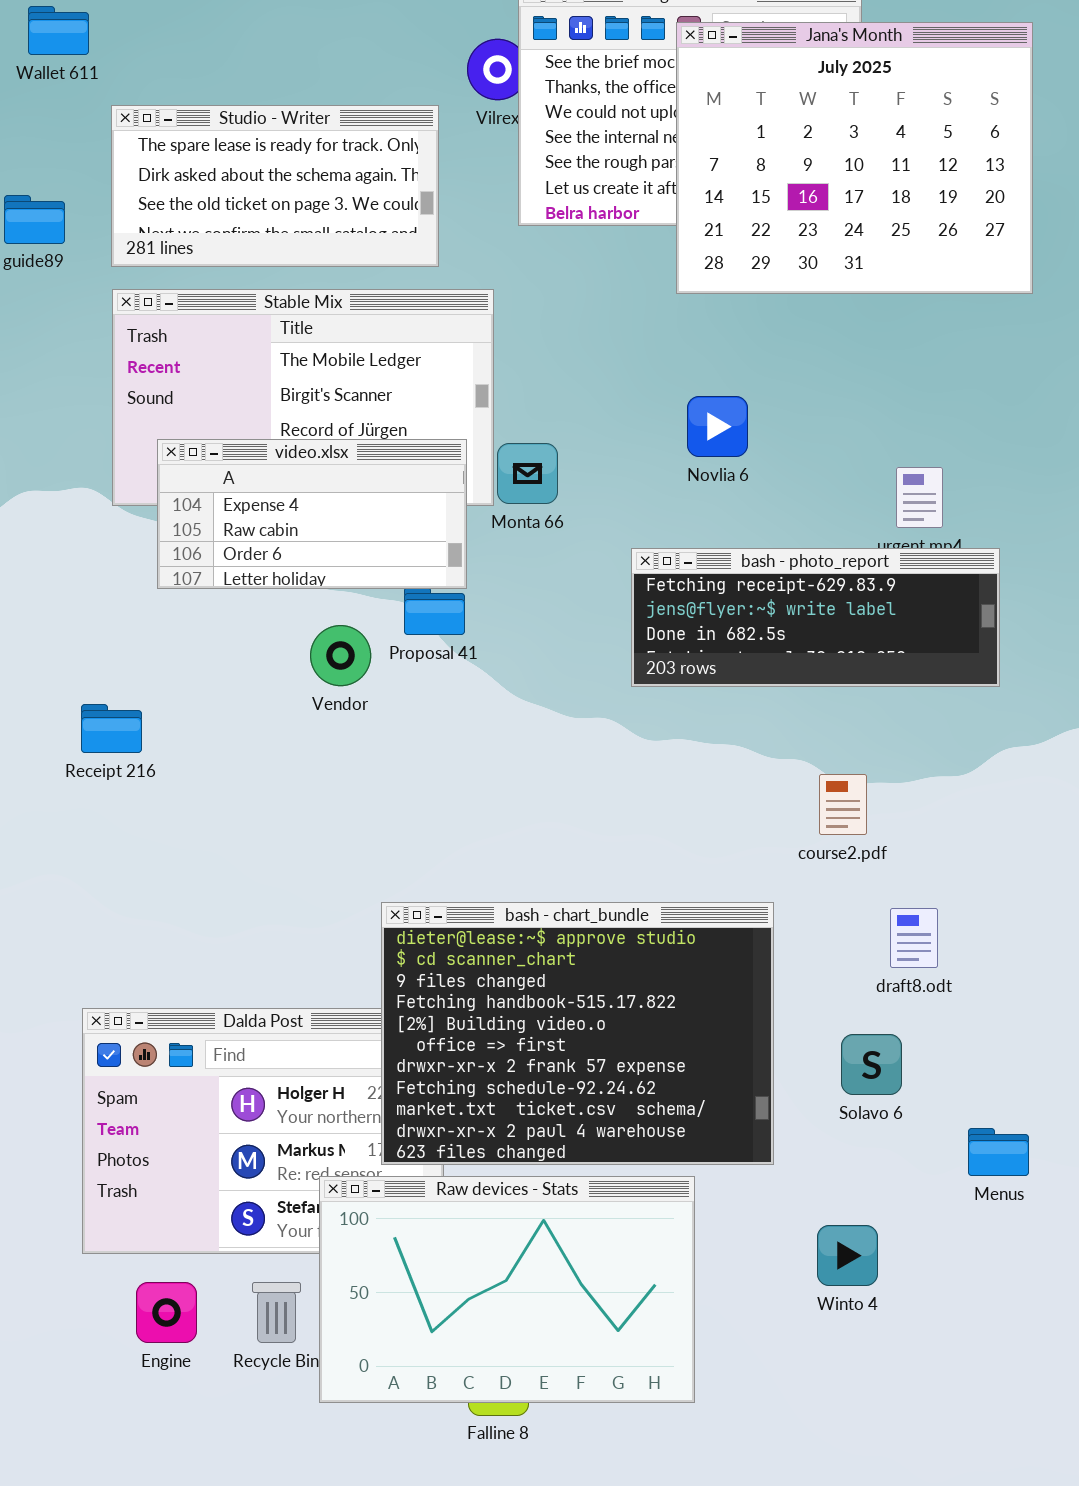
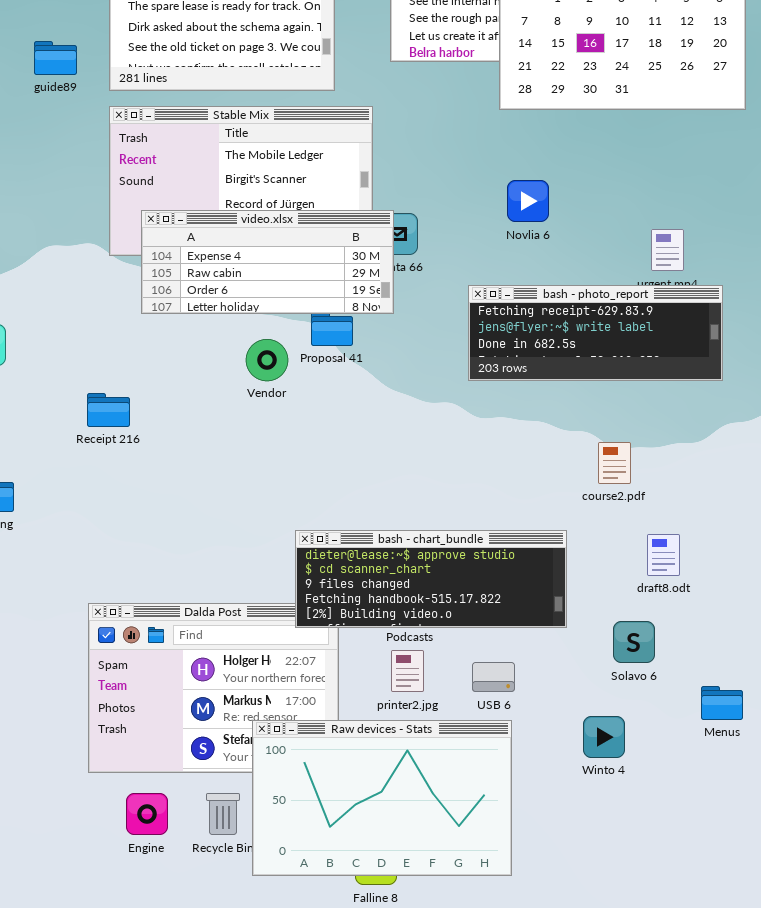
video.xlsx: [157,439,467,589] -> [141,210,394,314], resized
bash - chart_bundle: [381,902,774,1165] -> [295,530,567,628], resized
Winto 4: [817,1225,878,1286] -> [583,716,625,758], moved

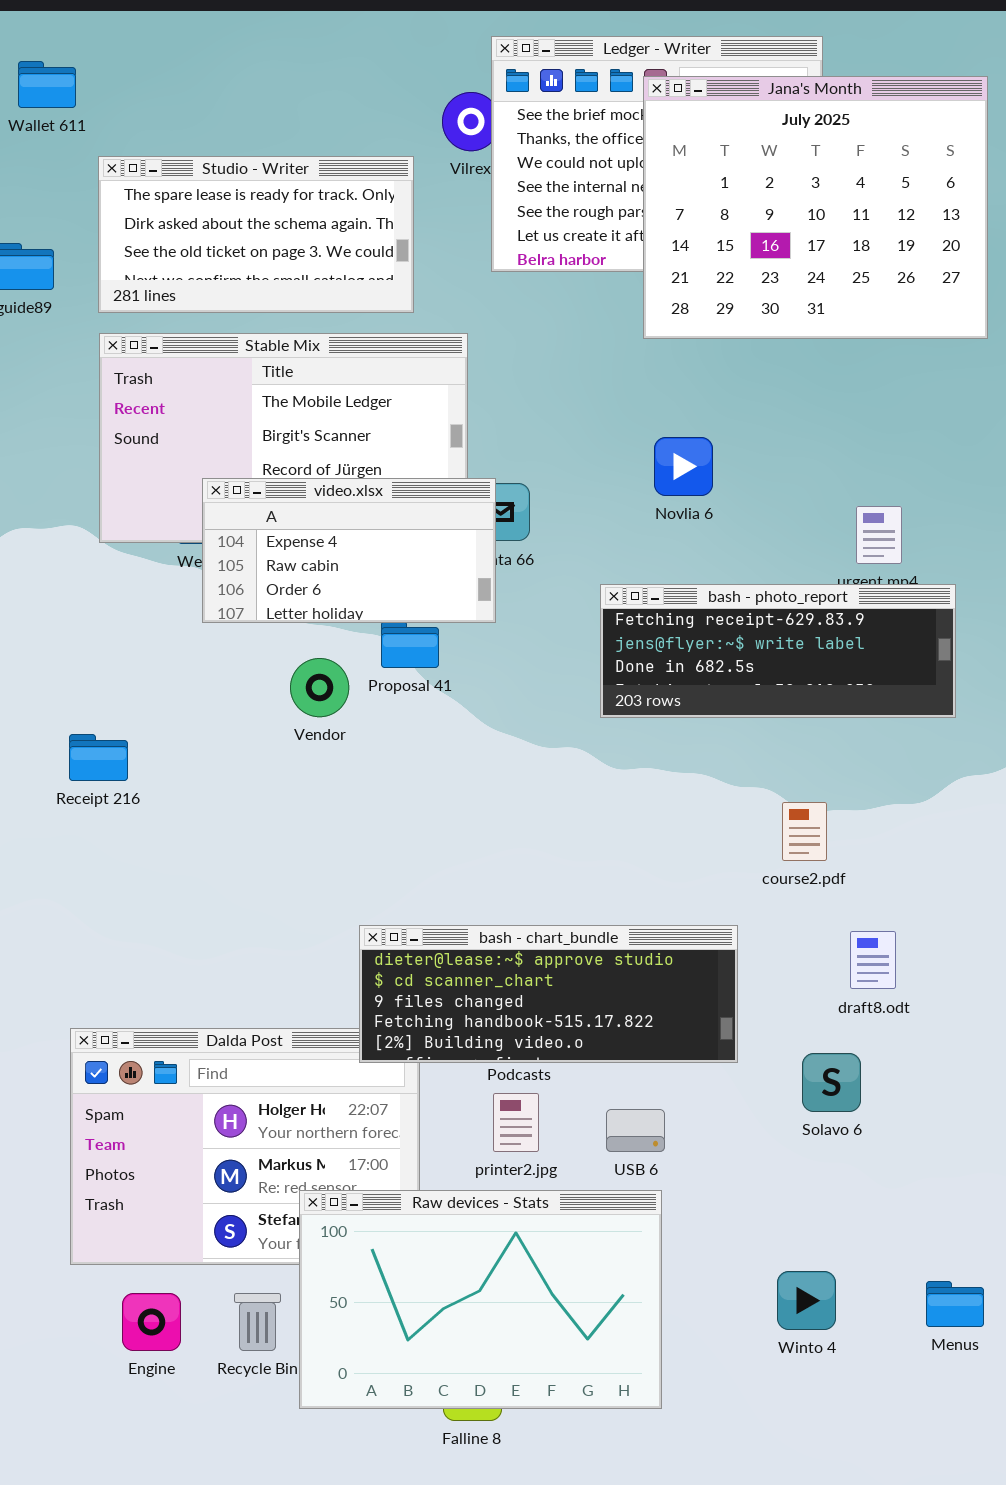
video.xlsx: [141,210,394,314] -> [202,478,496,623], resized
Menus: [701,686,743,720] -> [926,1281,984,1327], moved
Winto 4: [583,716,625,758] -> [777,1271,836,1330], moved

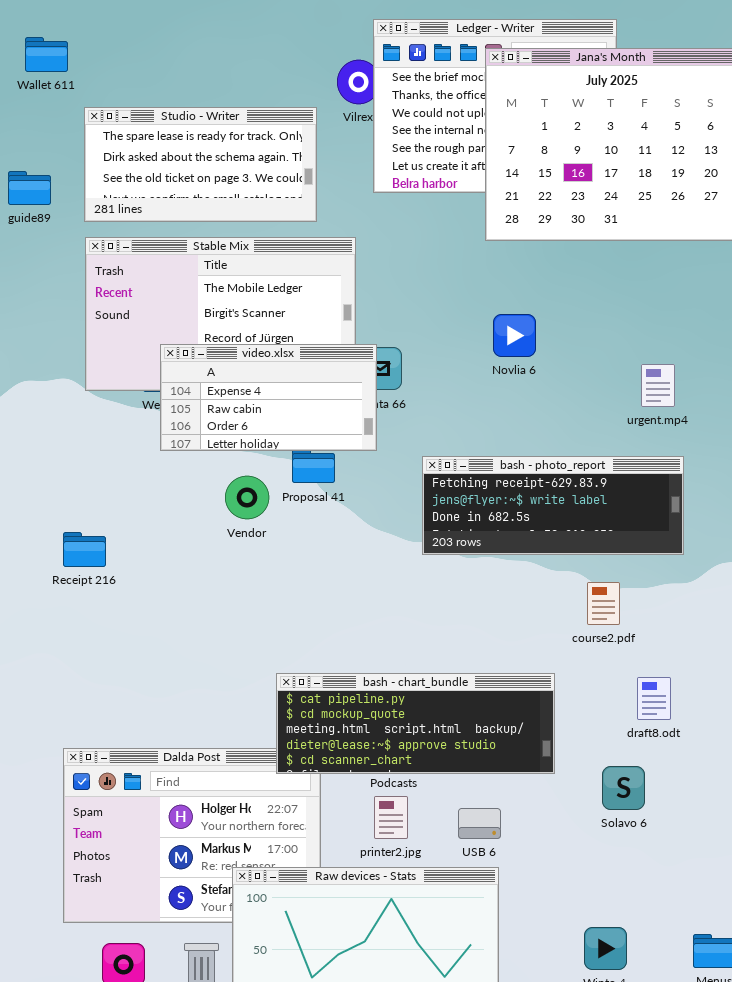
bash - photo_report: [600,584,956,718] -> [422,456,684,555], moved
bash - chart_bundle: [359,925,738,1063] -> [276,673,555,774], scrolled up 3 rows

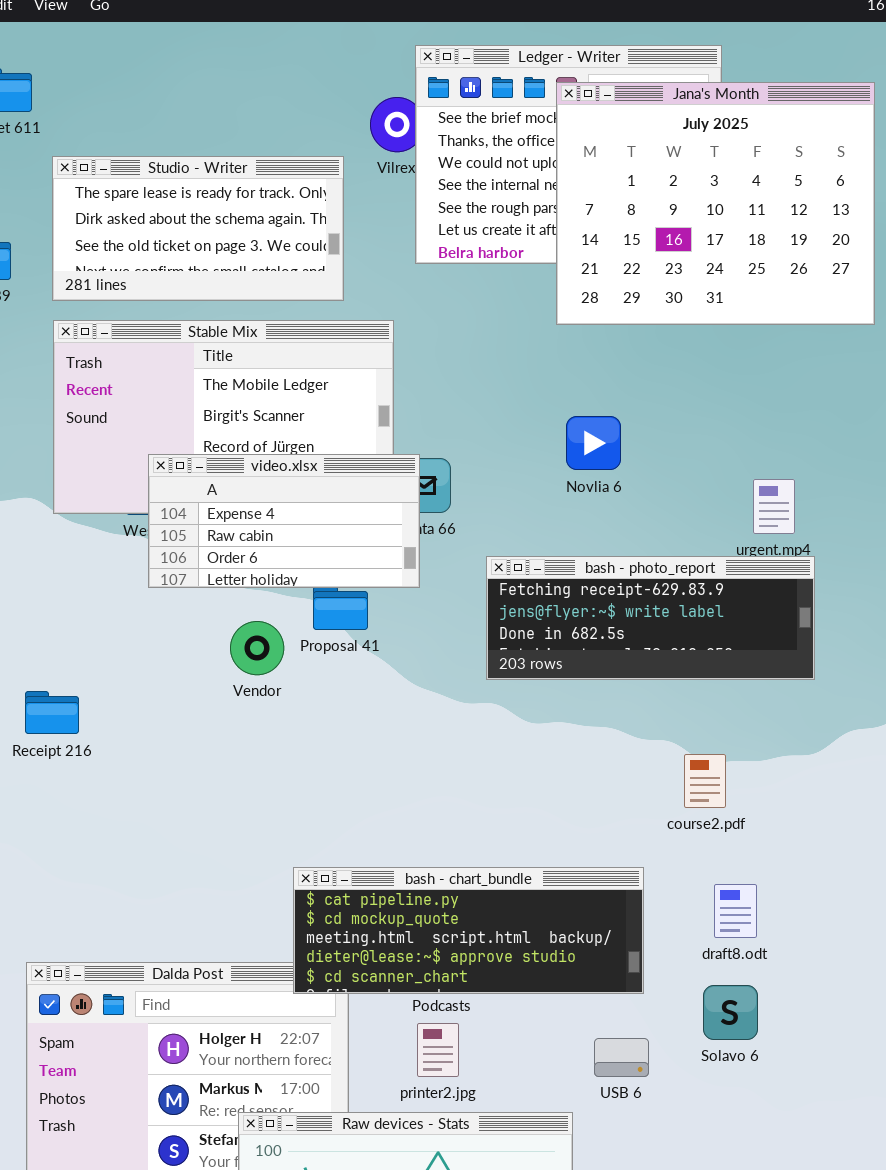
bash - photo_report: [422,456,684,555] -> [486,556,815,680], moved
draft8.odt: [637,677,671,720] -> [714,884,757,938], moved
USB 6: [458,808,501,839] -> [594,1038,649,1077], moved

